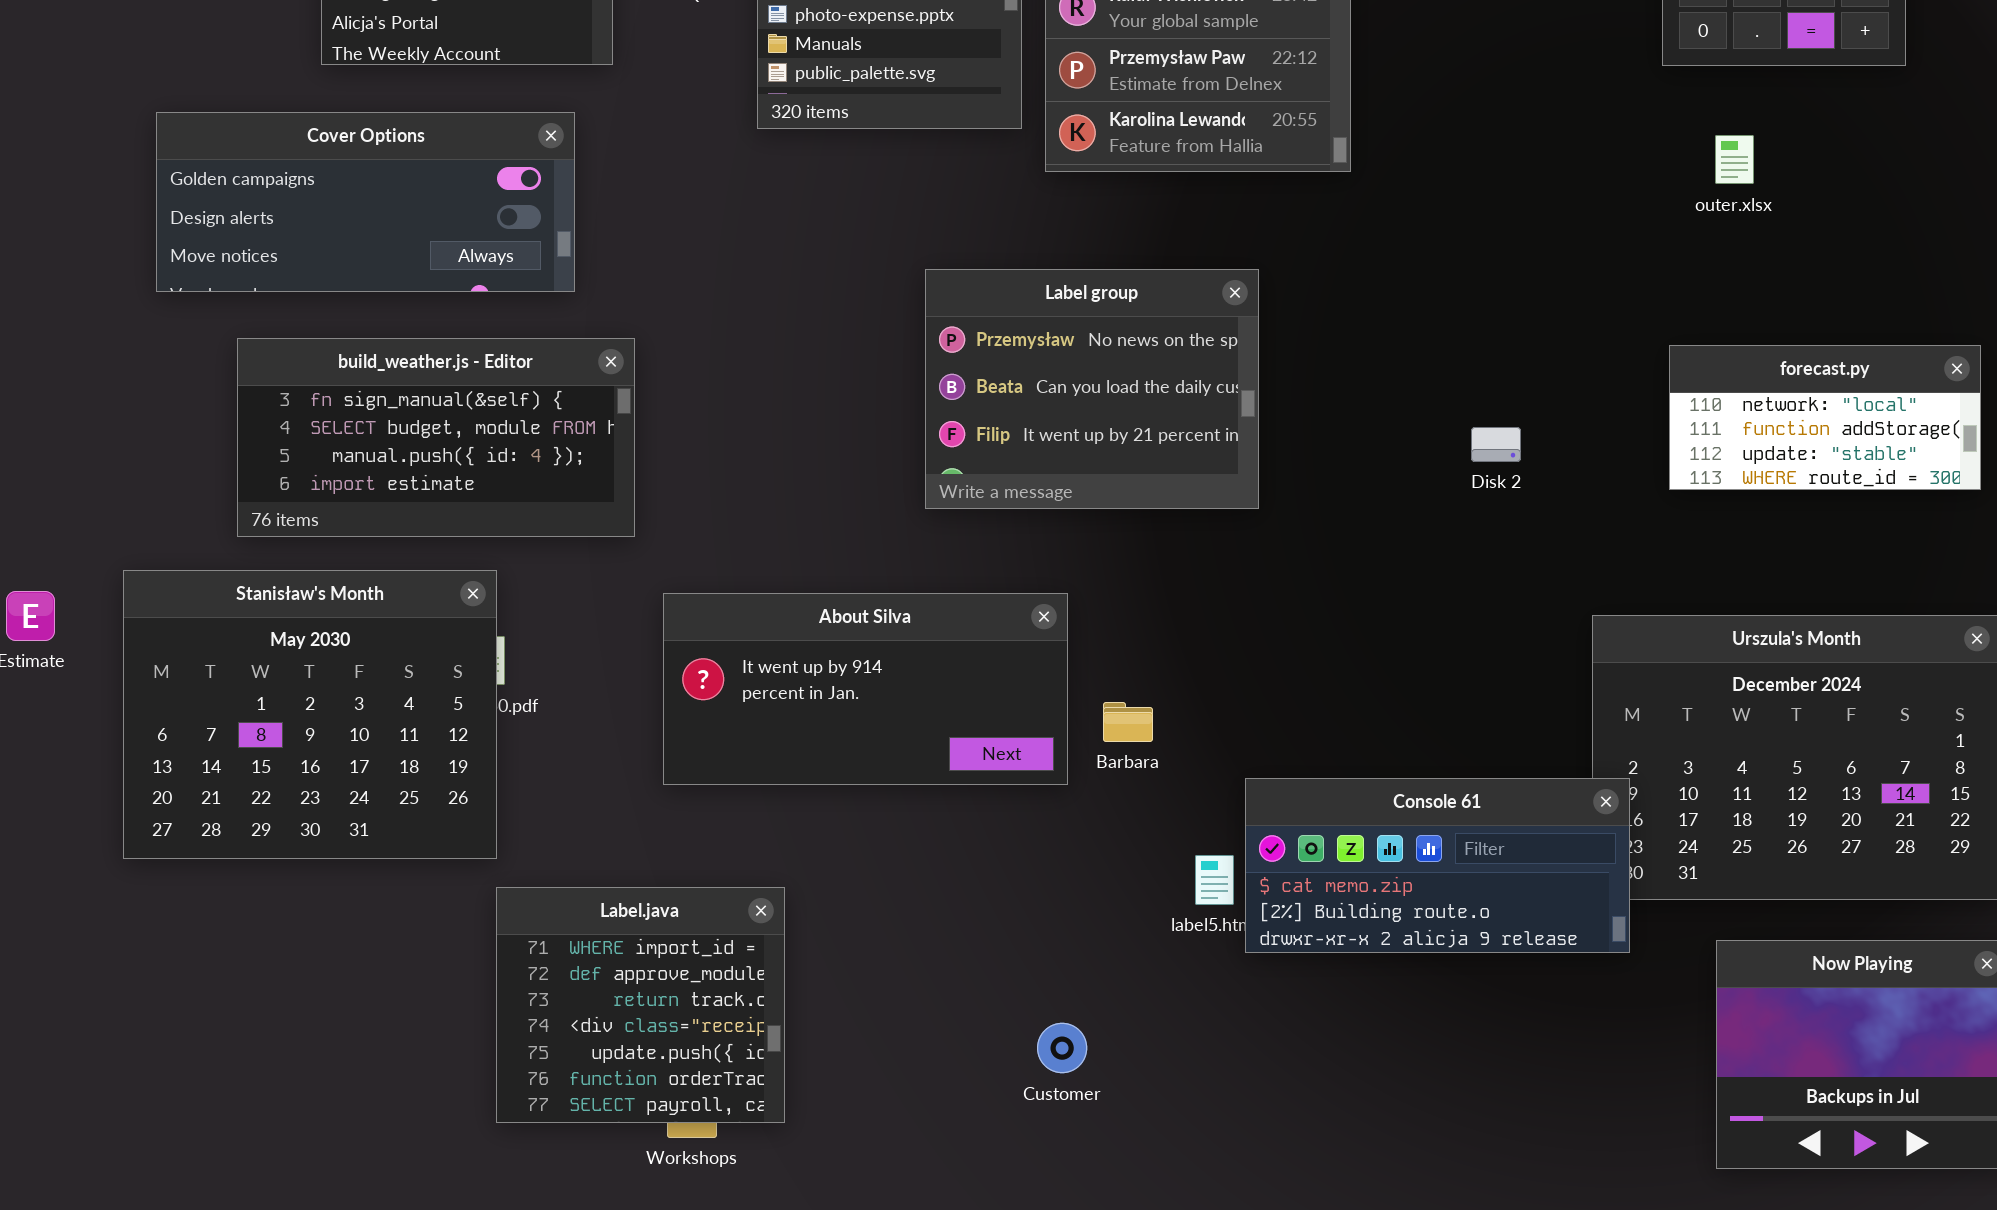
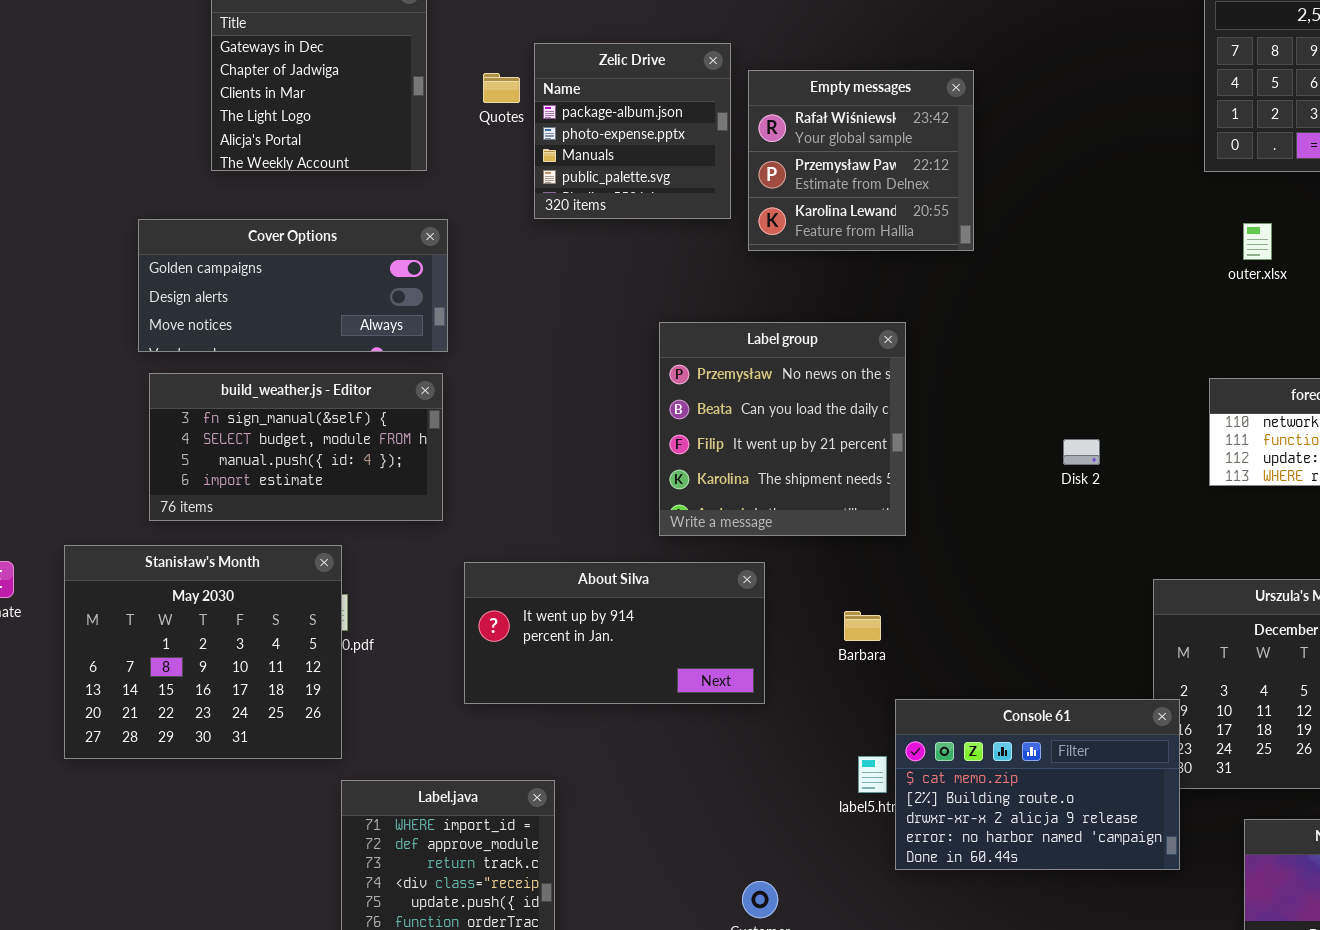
Cover Options: [156,112,575,292] -> [138,219,448,352], moved
Label group: [925,269,1259,509] -> [659,322,906,536], resized
Barbara: [1103,702,1153,742] -> [844,611,881,641], moved
Console 61: [1245,778,1630,953] -> [895,699,1180,870], resized

